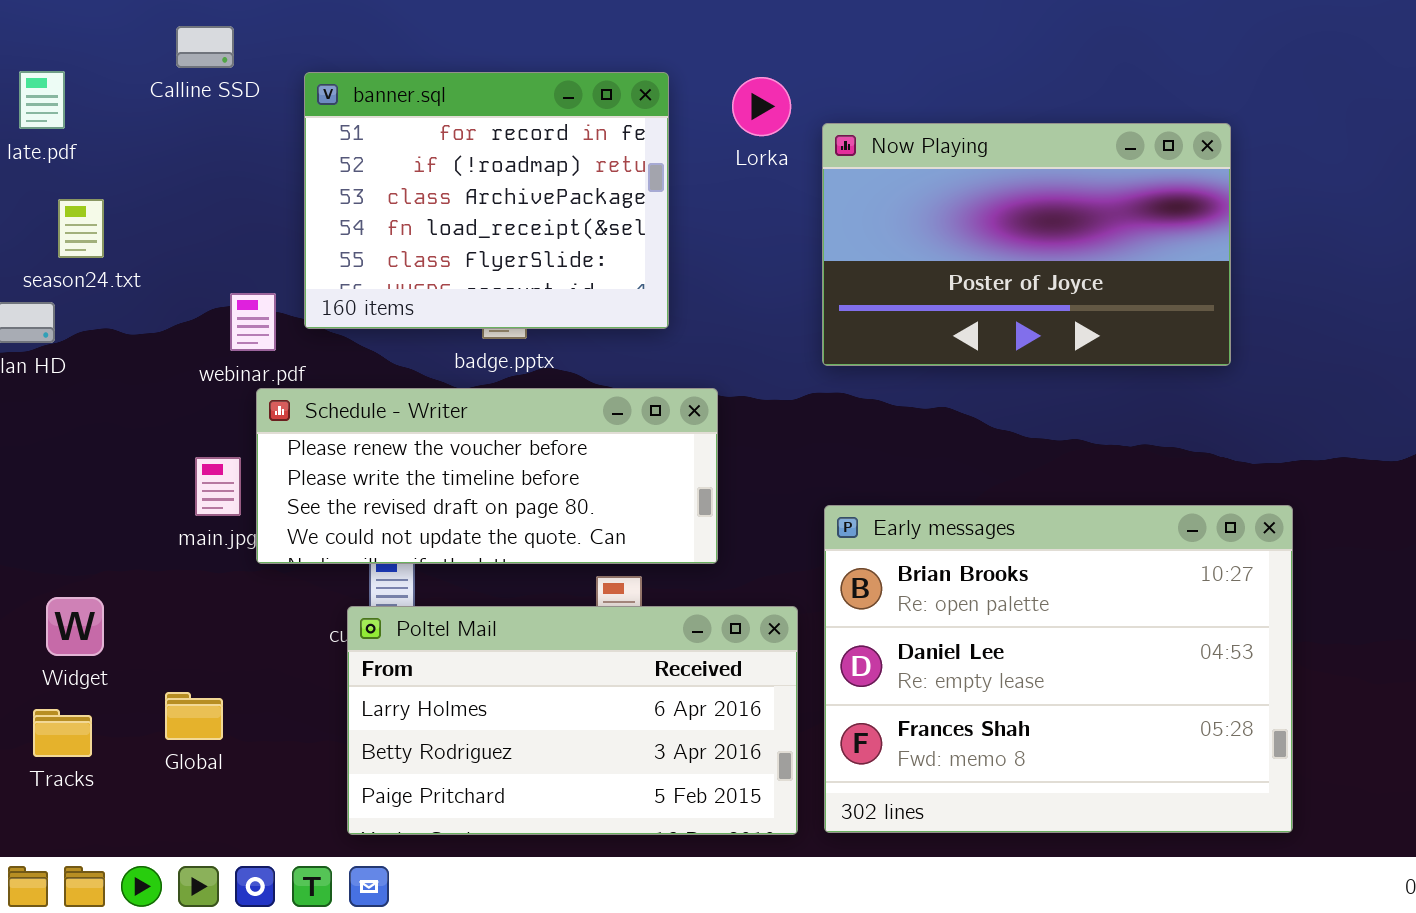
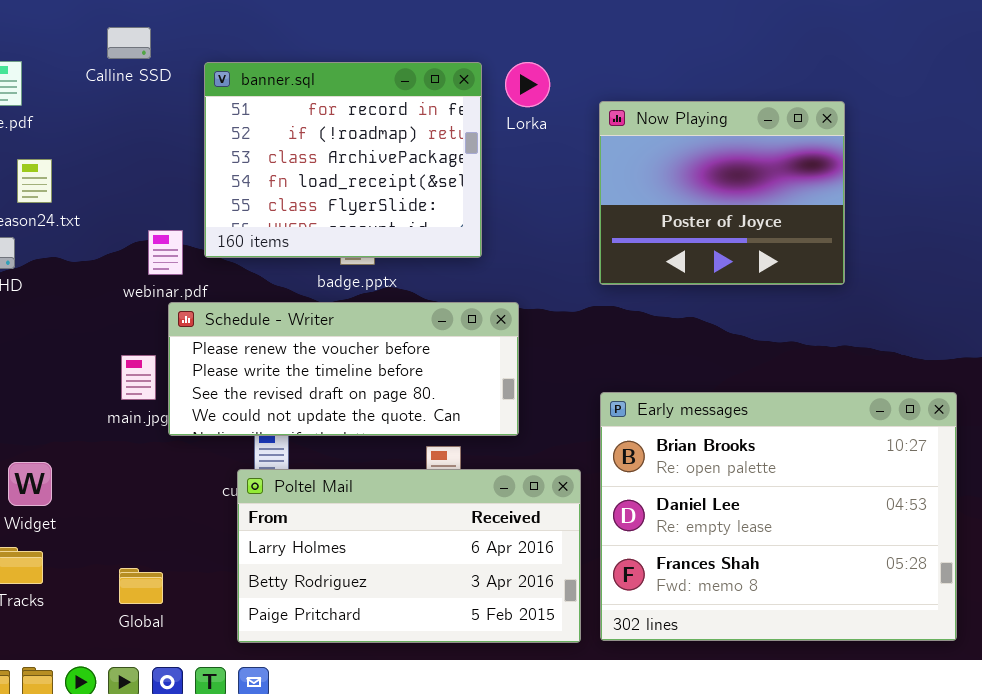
Lorka: [732,77,791,136] -> [505,62,550,107], moved
Now Playing: [822,123,1231,366] -> [599,101,845,285], resized
Global: [165,692,223,740] -> [119,568,163,604], moved

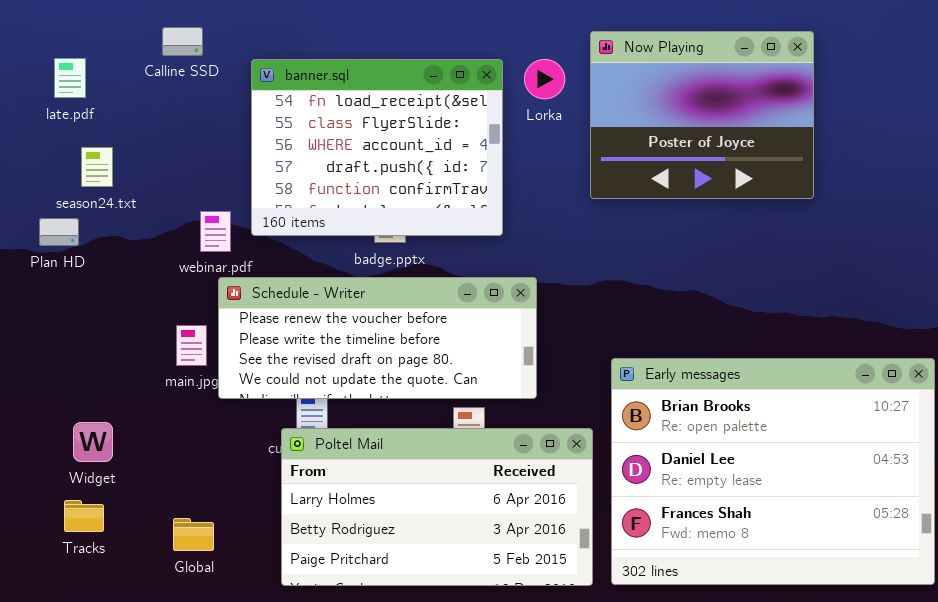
banner.sql: [204,62,482,258] -> [251,59,503,236], scrolled down 3 rows
Now Playing: [599,101,845,285] -> [590,31,814,199], moved

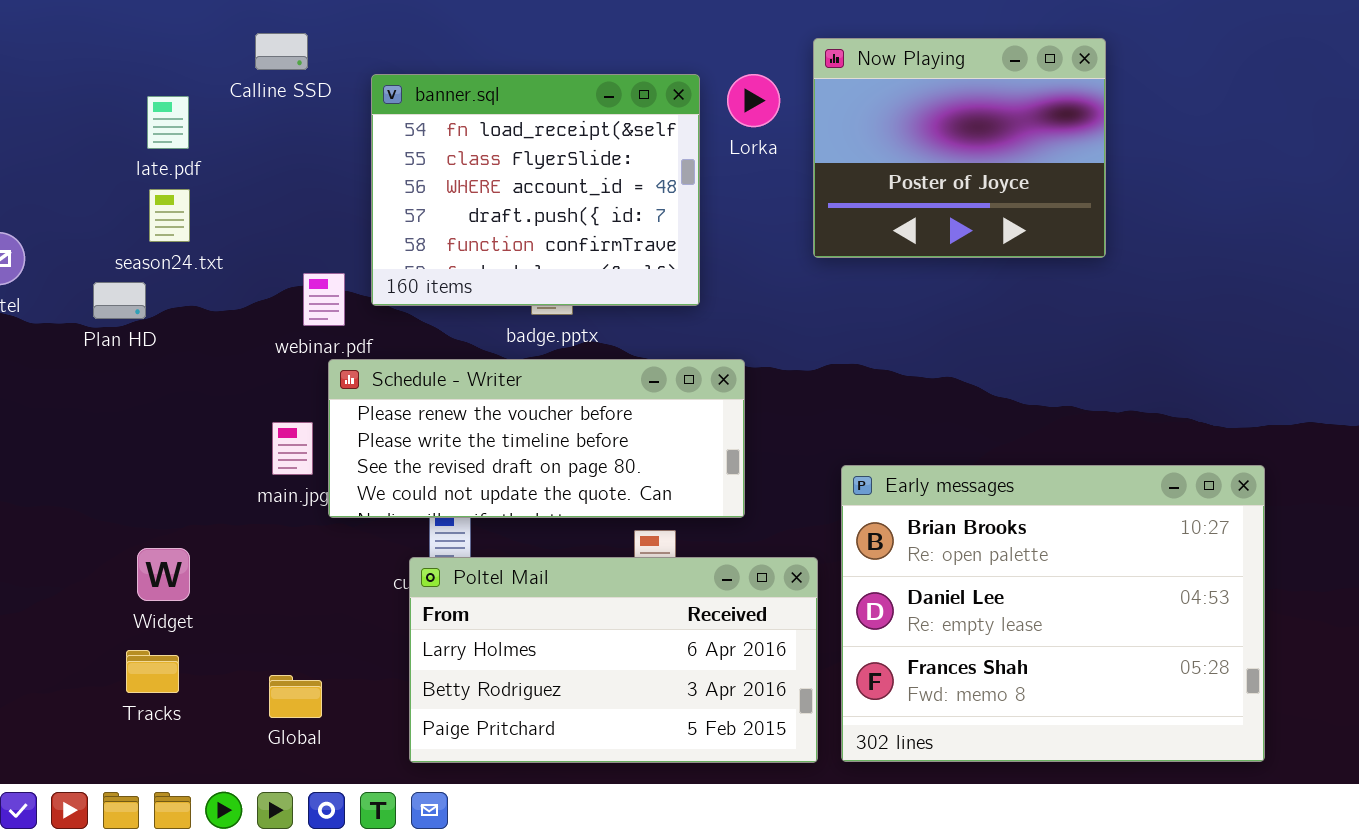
late.pdf: [54,58,86,98] -> [147,96,189,149], moved

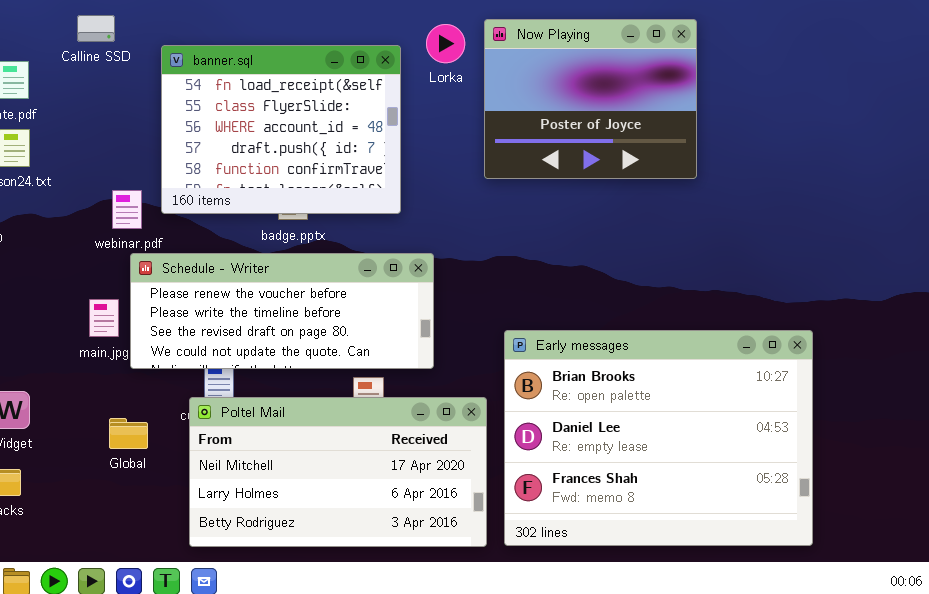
Lorka: [727,74,780,127] -> [426,24,465,63], moved
Poltel Mail: [409,557,818,763] -> [189,397,487,547], scrolled up 1 row
Global: [269,675,322,718] -> [109,418,148,449], moved

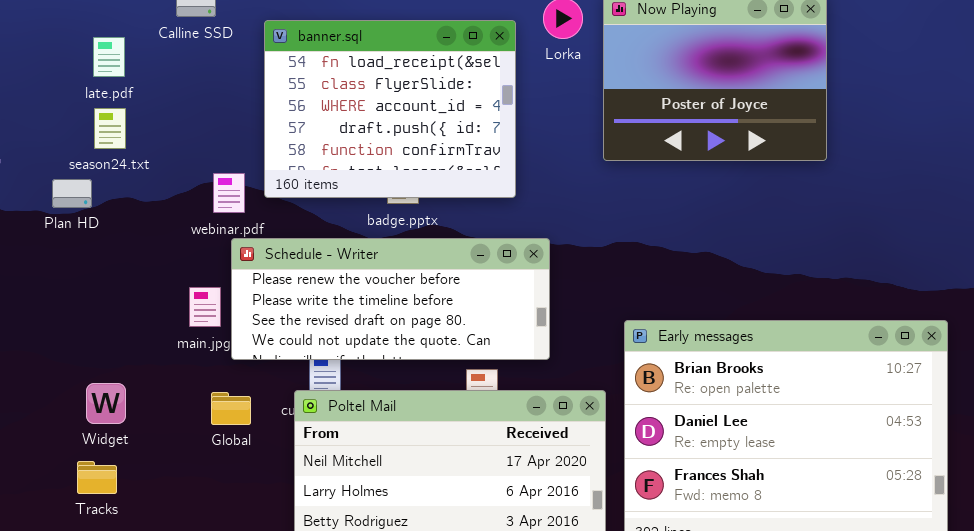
Global: [109,418,148,449] -> [211,392,251,425], moved

